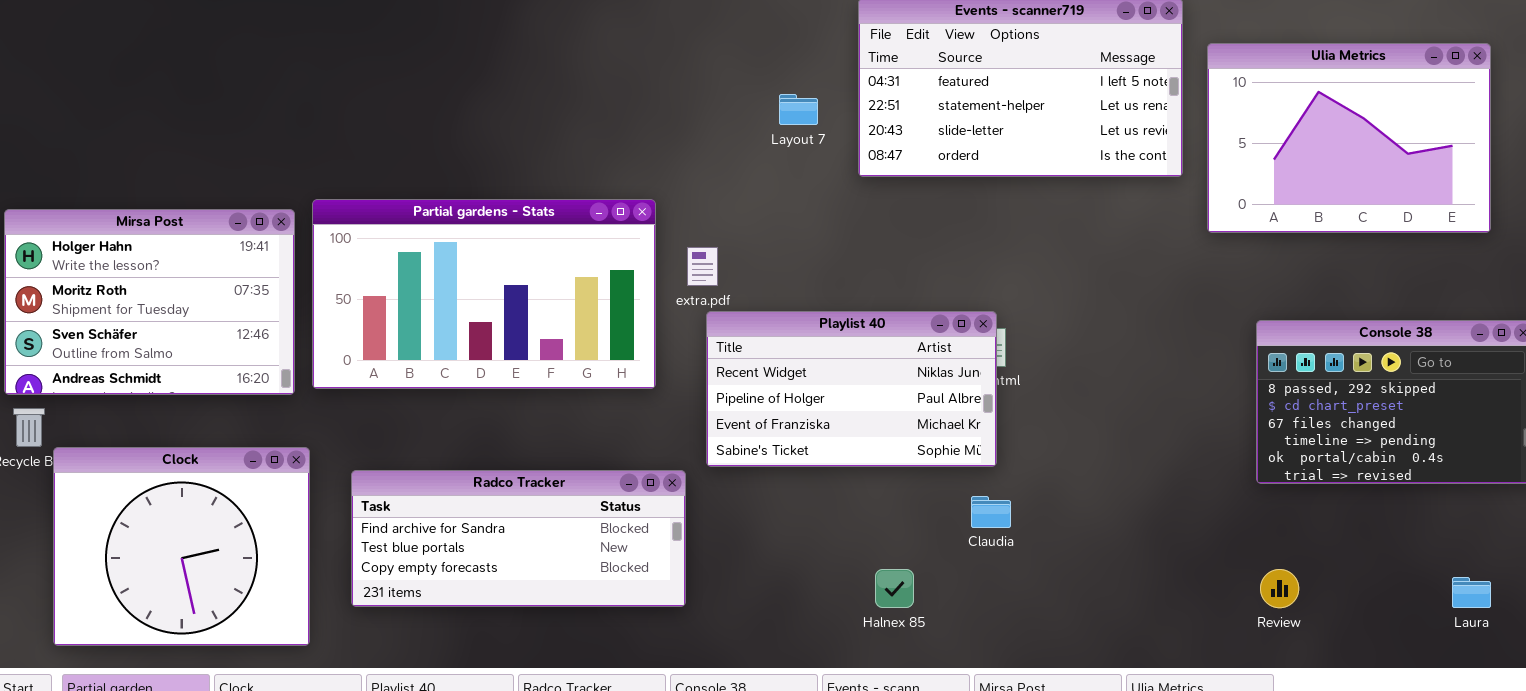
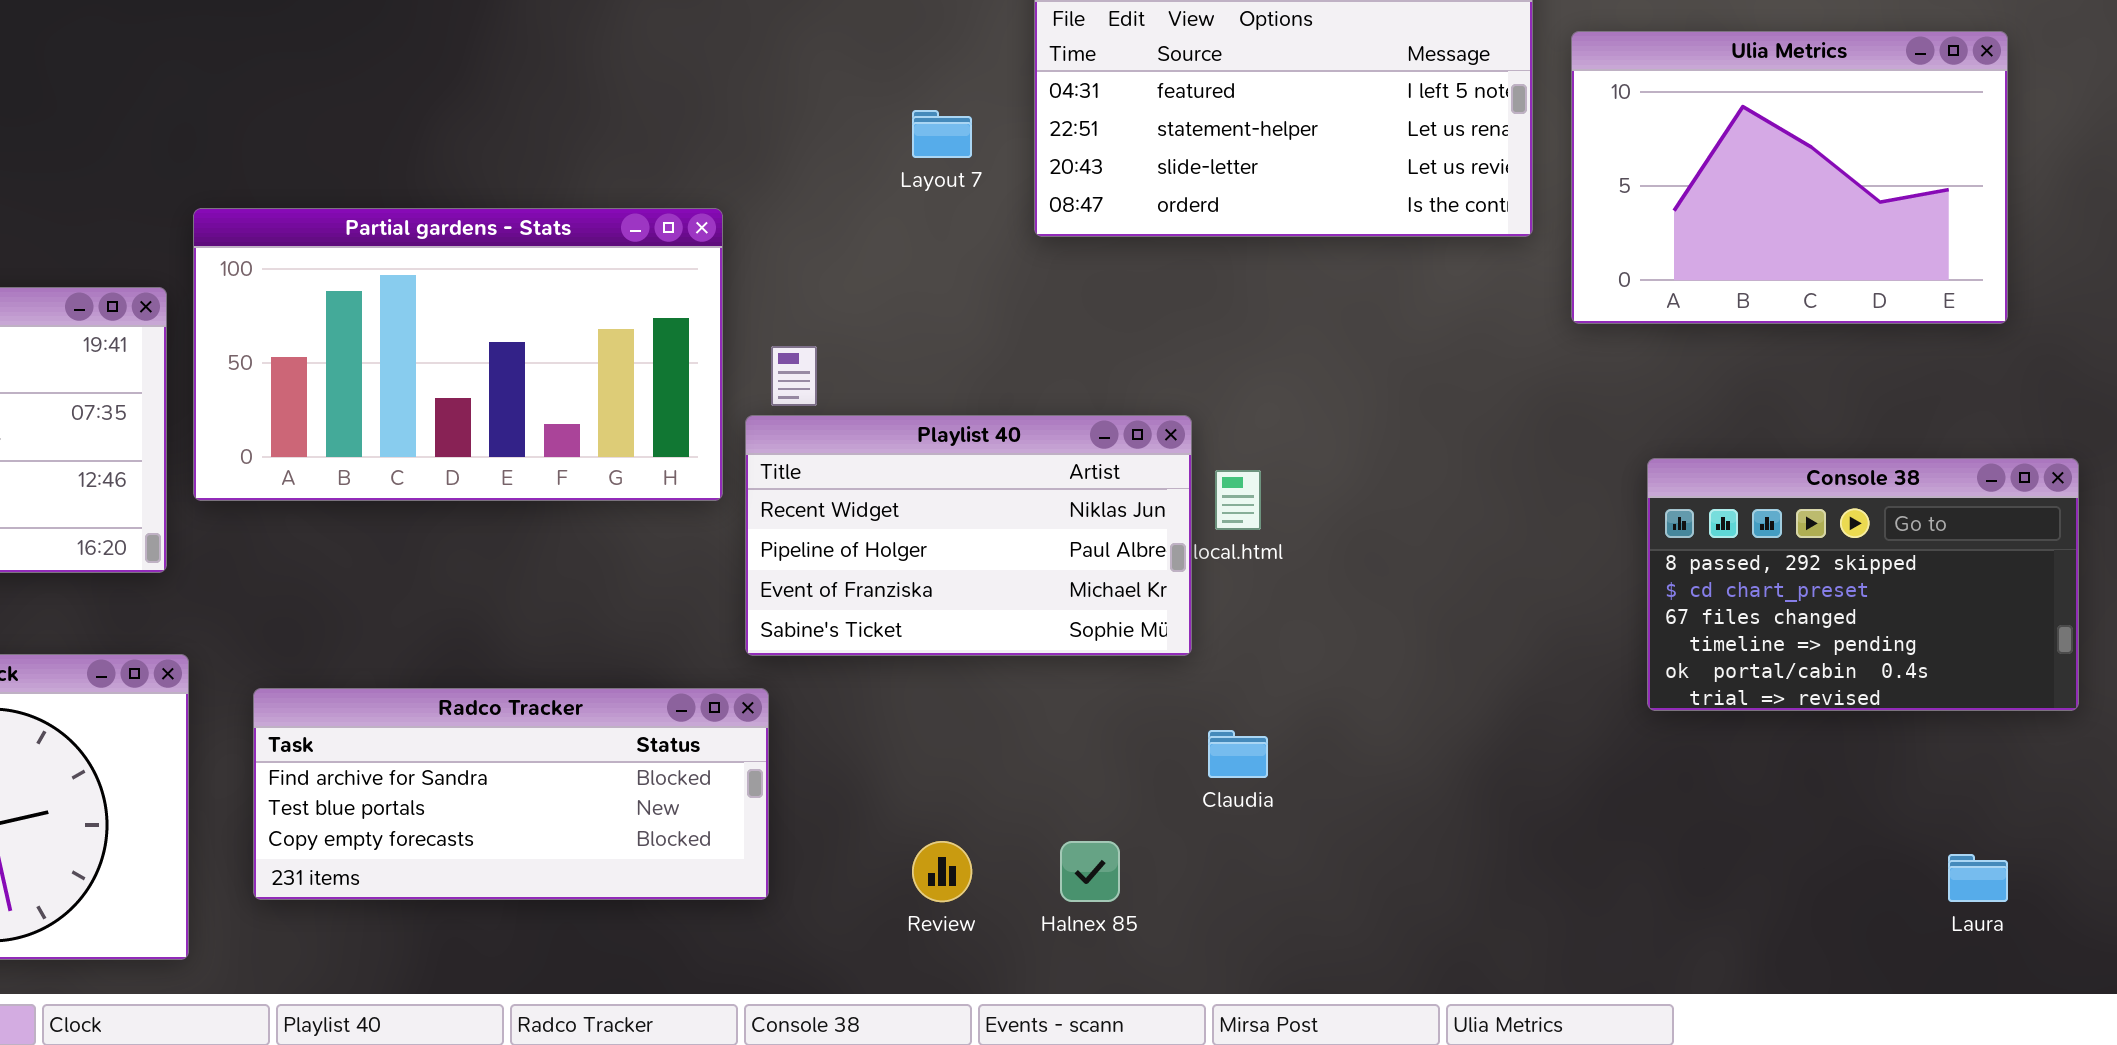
Partial gardens - Stats: [312,199,656,389] -> [193,208,723,501], moved
Playlist 40: [706,311,997,467] -> [745,415,1192,656], moved
Review: [1260,569,1299,608] -> [912,841,972,902], moved

